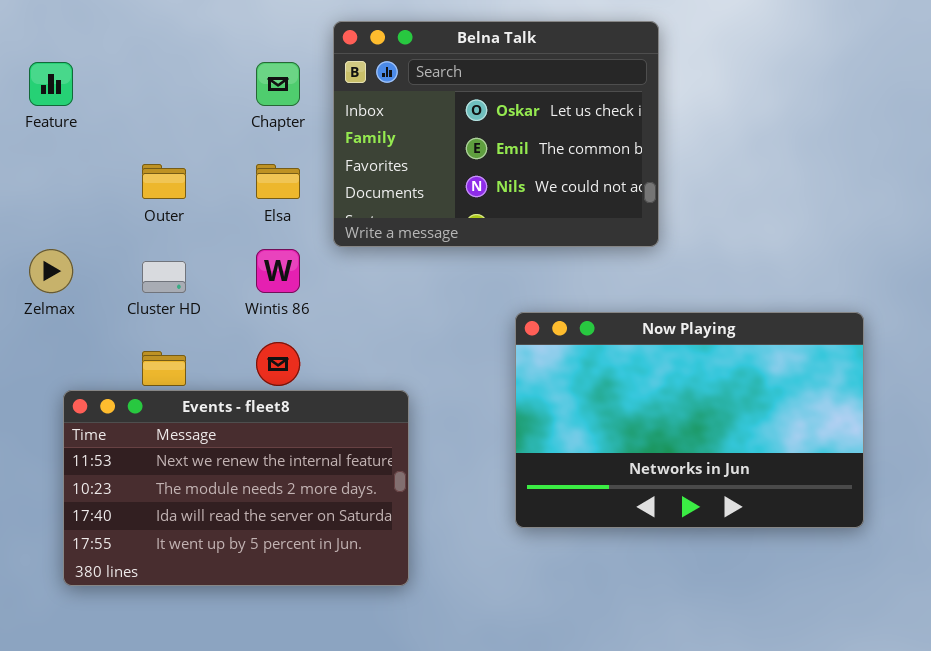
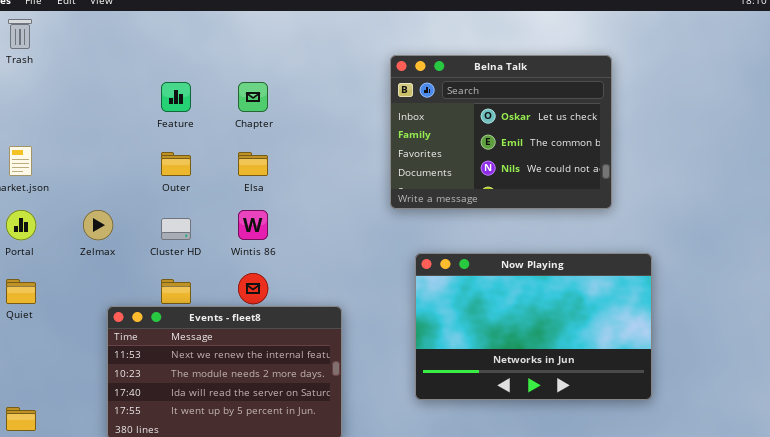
Belna Talk: [333,21,659,247] -> [390,55,612,209], moved
Feature: [29,62,73,106] -> [161,82,191,112], moved

